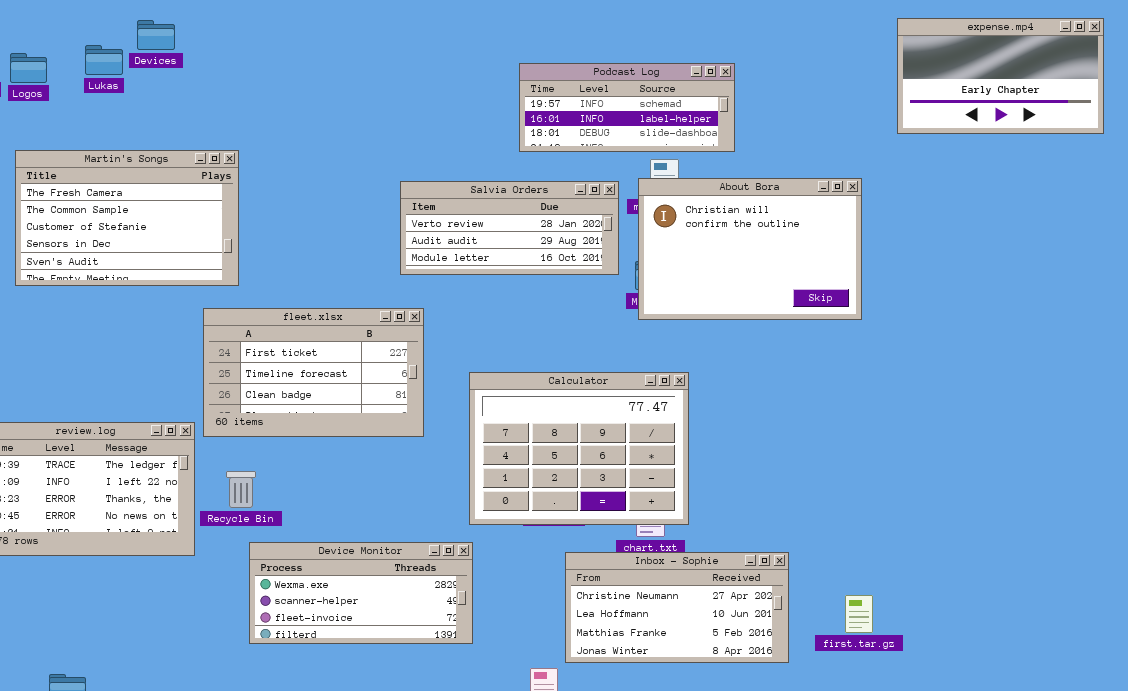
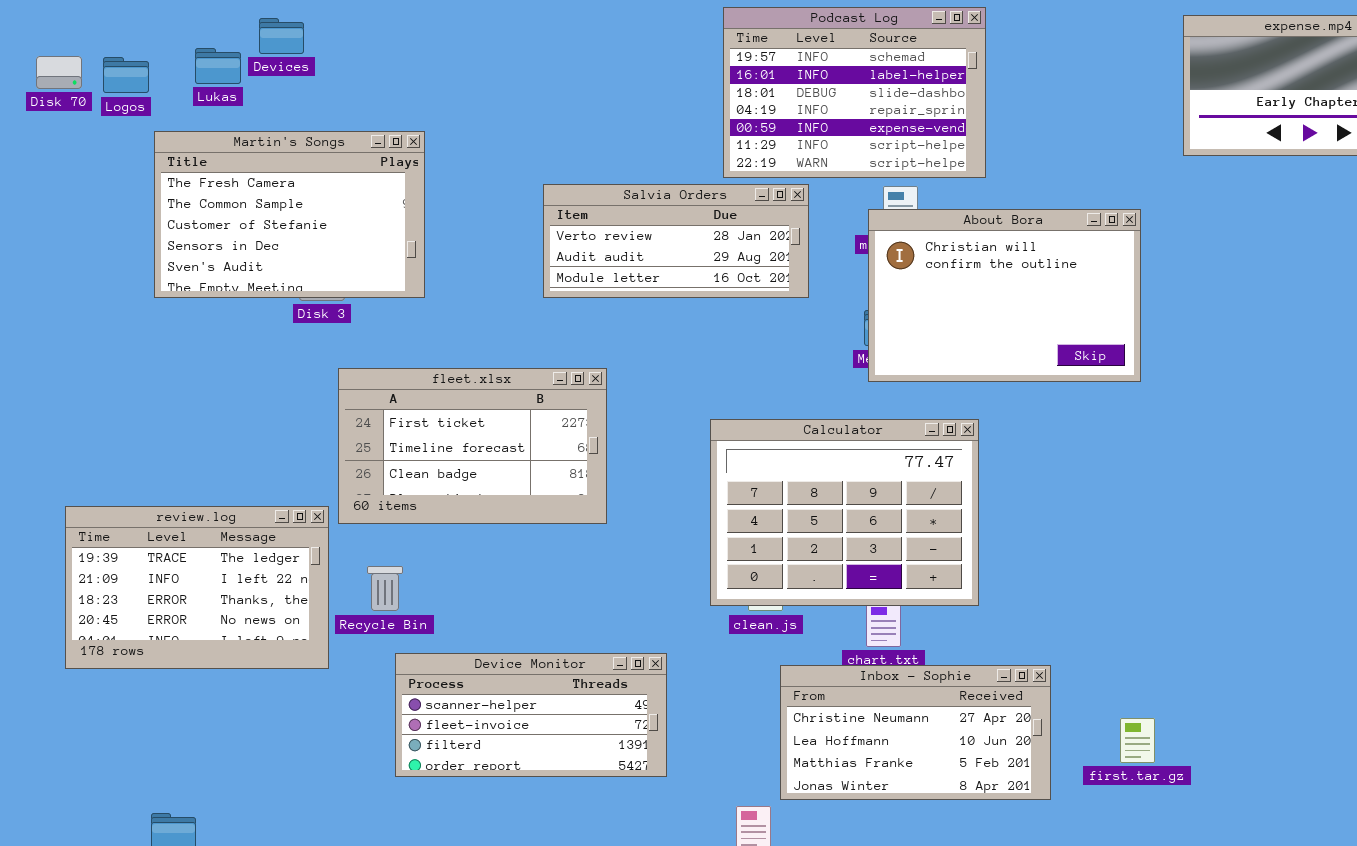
Podcast Log: [519,63,735,152] -> [723,7,986,178], resized
Martin's Songs: [15,150,239,286] -> [154,131,425,298], moved
Salvia Orders: [400,181,619,275] -> [543,184,809,298], moved
Calculator: [469,372,689,525] -> [710,419,979,606], moved
Device Monitor: [249,542,473,644] -> [395,653,667,777], scrolled down 1 row

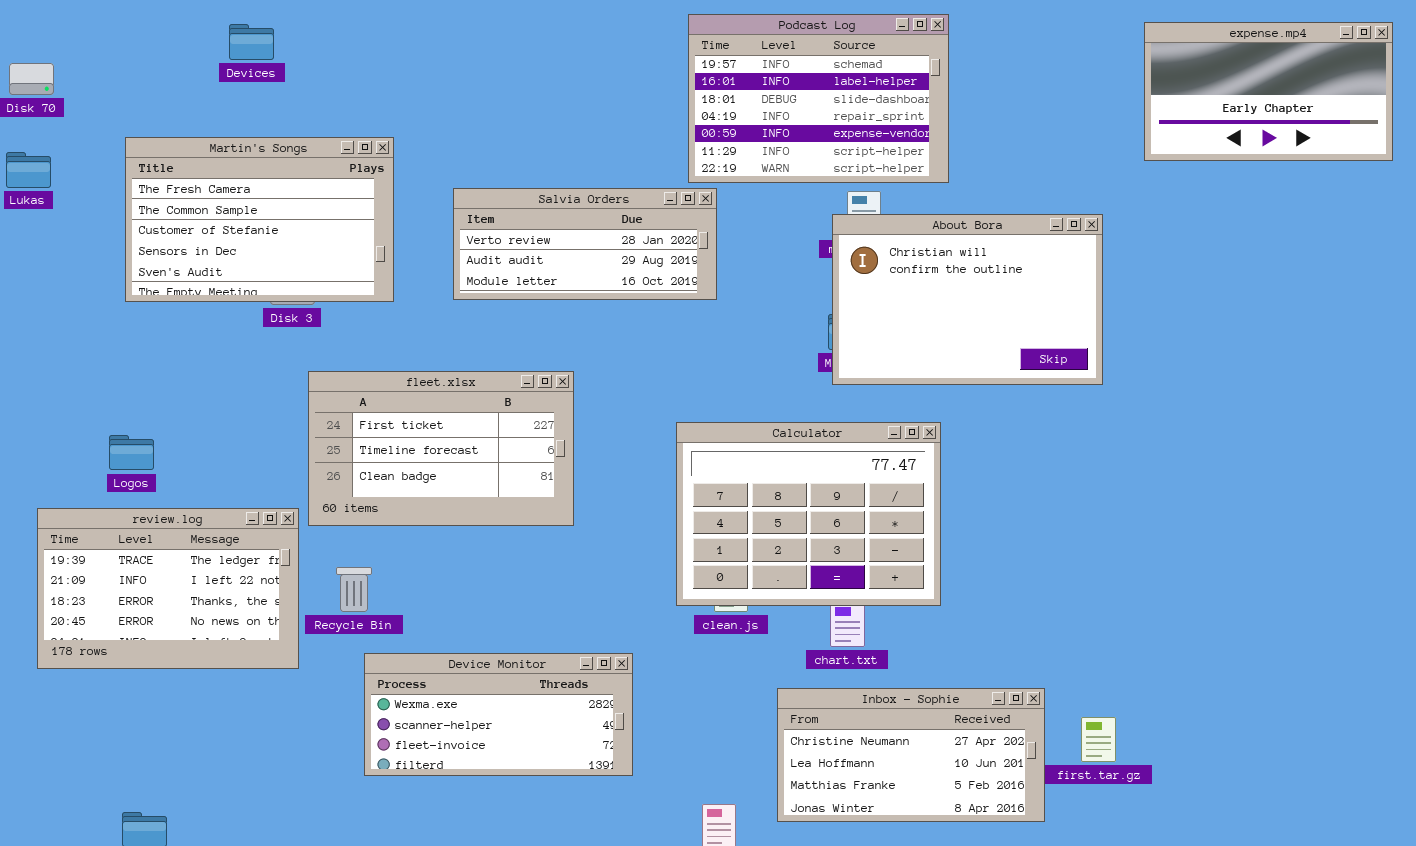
Lukas: [195,48,241,84] -> [6,152,51,188], moved
Logos: [103,57,149,93] -> [109,435,154,470], moved
Salvia Orders: [543,184,809,298] -> [453,188,717,300], moved
Device Monitor: [395,653,667,777] -> [364,653,633,776], scrolled up 1 row
Inbox - Sophie: [780,665,1051,800] -> [777,688,1045,822], moved

